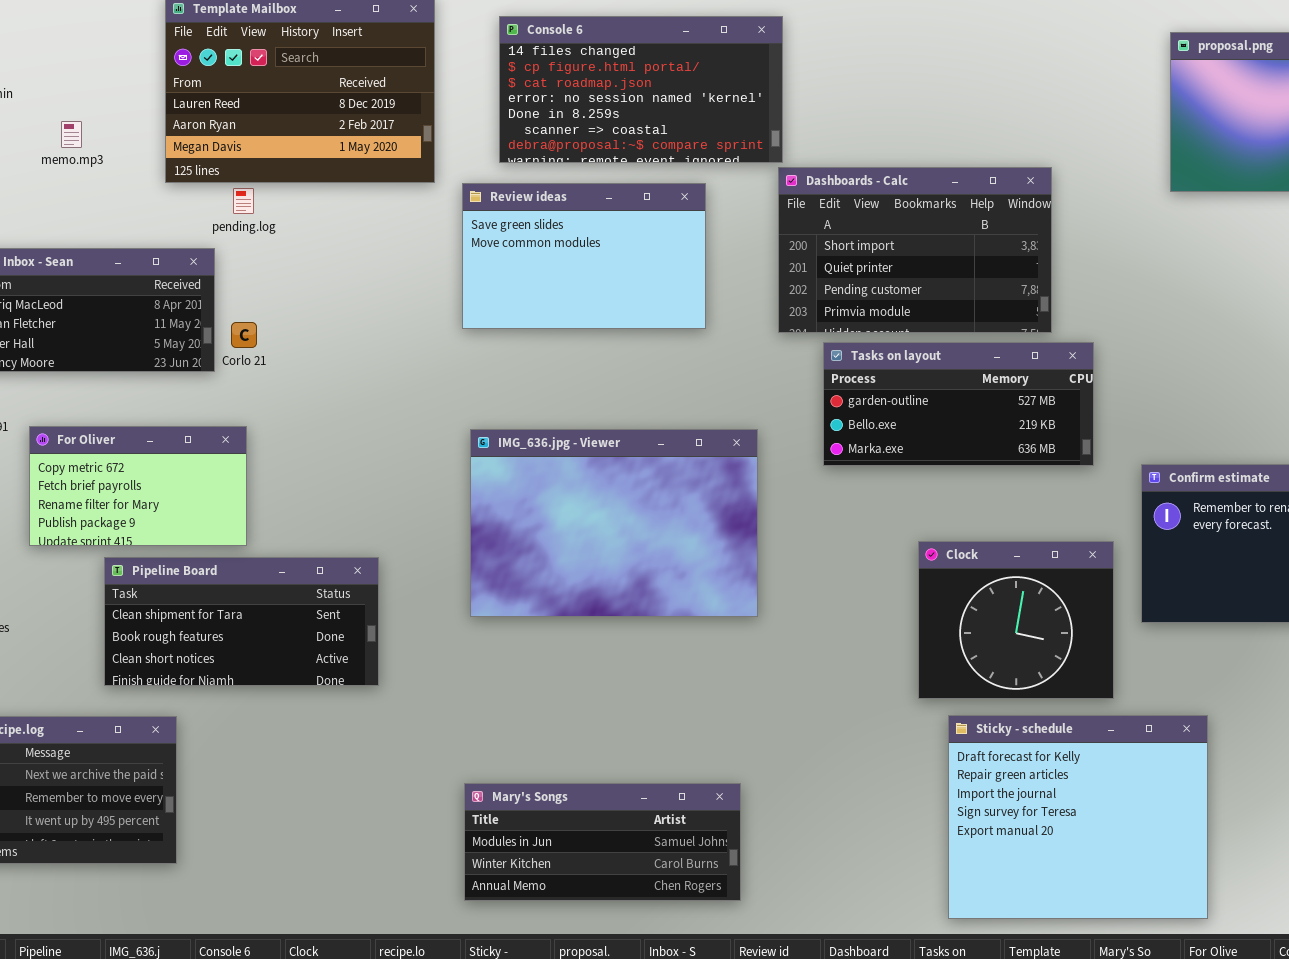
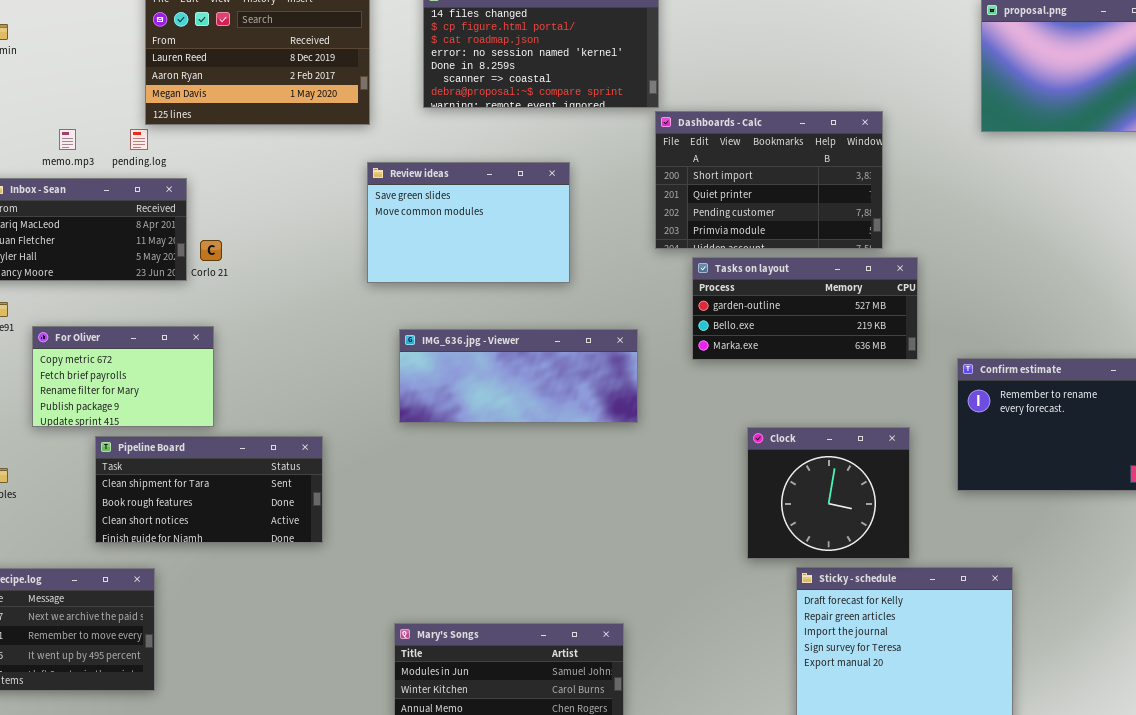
memo.mp3: [61,121,82,148] -> [59,129,76,150], moved
Review ideas: [462,183,706,329] -> [367,162,570,283], moved
pending.log: [233,188,254,214] -> [130,129,148,150], moved
IMG_636.jpg - Viewer: [470,429,758,617] -> [399,329,638,423], resized
Clock: [918,541,1114,699] -> [747,427,910,559], moved

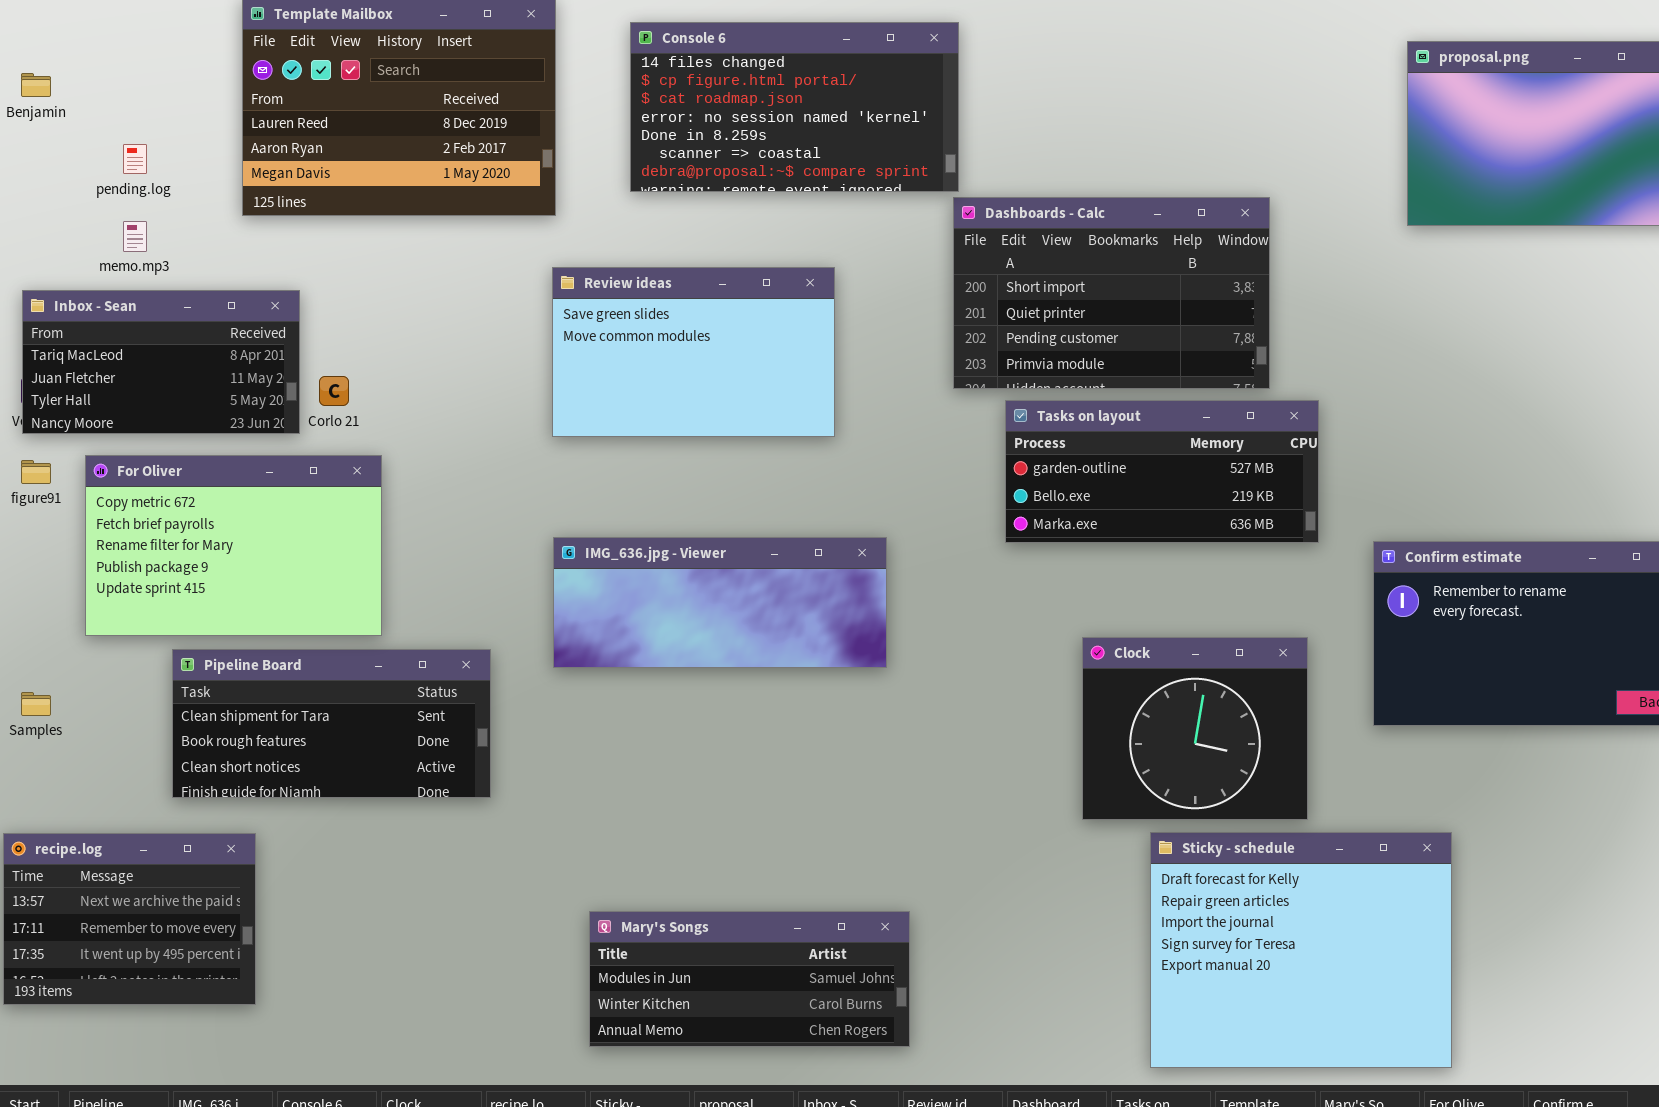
pending.log: [130,129,148,150] -> [123,144,147,174], moved
For Oliver: [32,326,214,427] -> [85,455,382,636], resized
IMG_636.jpg - Viewer: [399,329,638,423] -> [553,537,887,668], moved

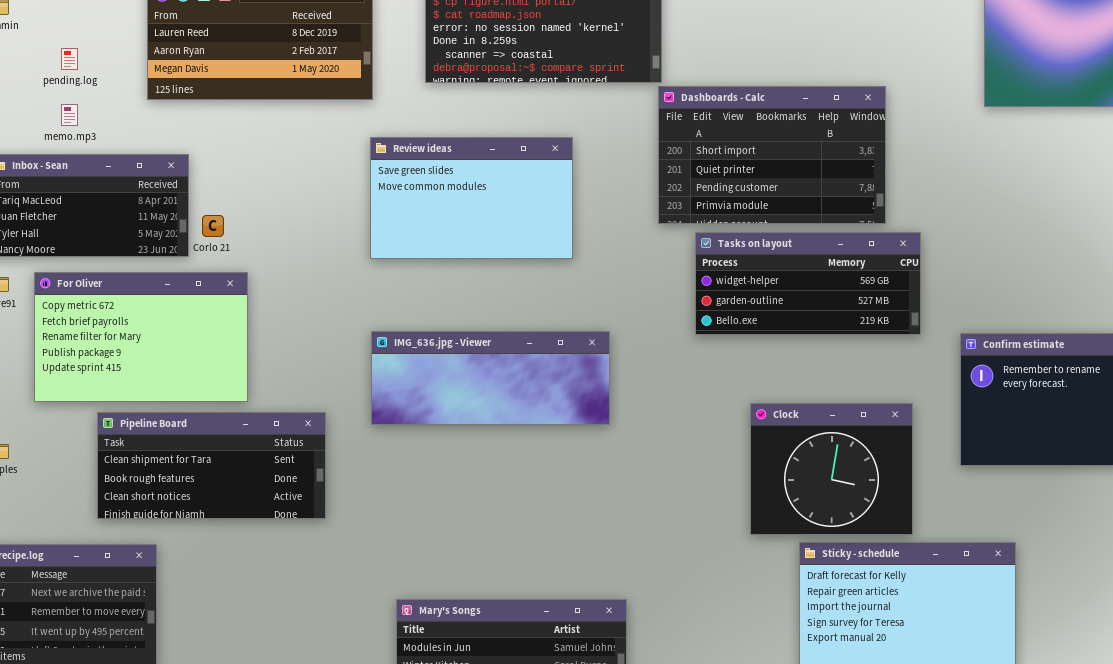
Tasks on layout: [1005,400,1319,543] -> [695,232,921,335], scrolled up 1 row

